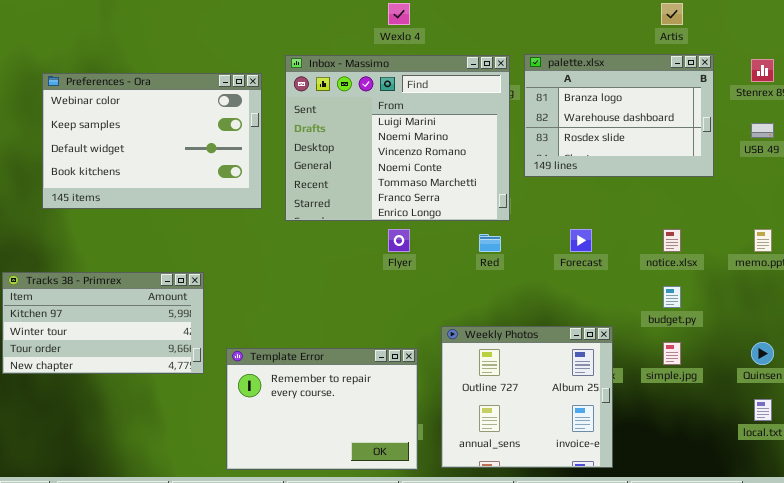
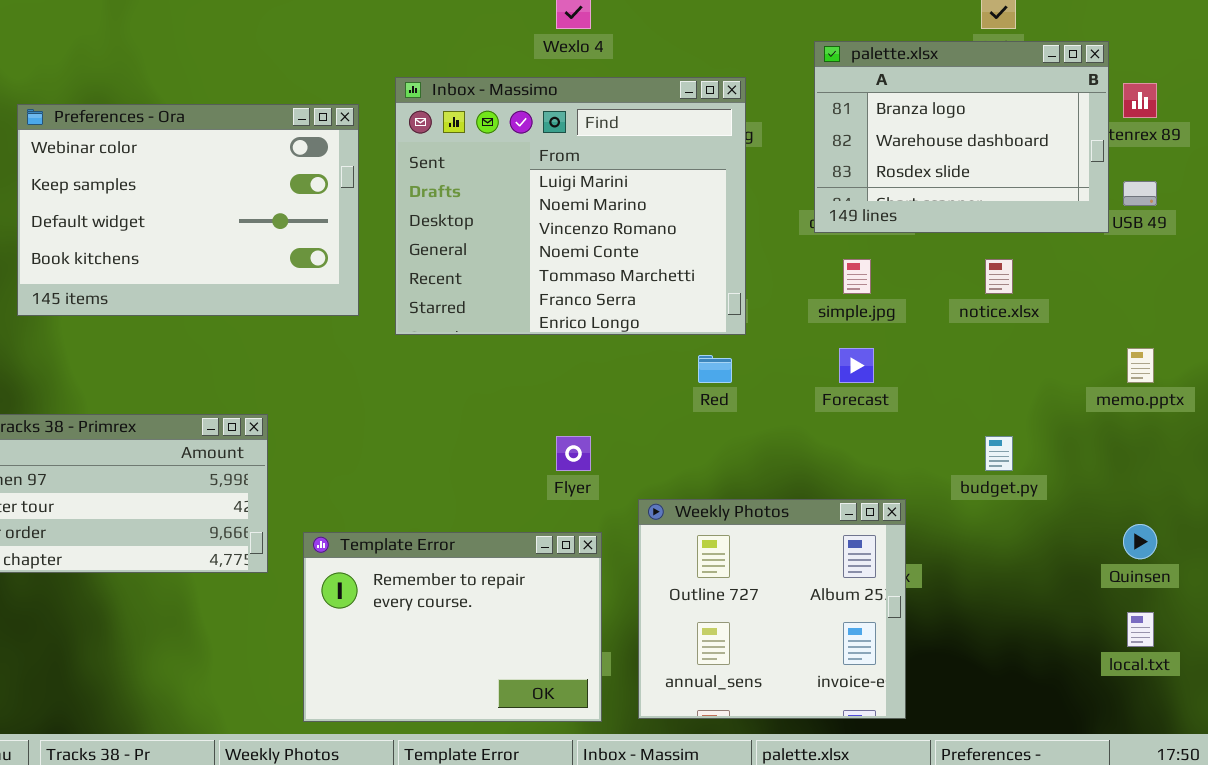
palette.xlsx: [524,54,714,177] -> [814,41,1109,233], moved
Flyer: [388,229,410,252] -> [556,436,591,471], moved
notice.xlsx: [663,229,681,252] -> [985,259,1013,294], moved
simple.jpg: [663,342,681,365] -> [843,259,871,294], moved

